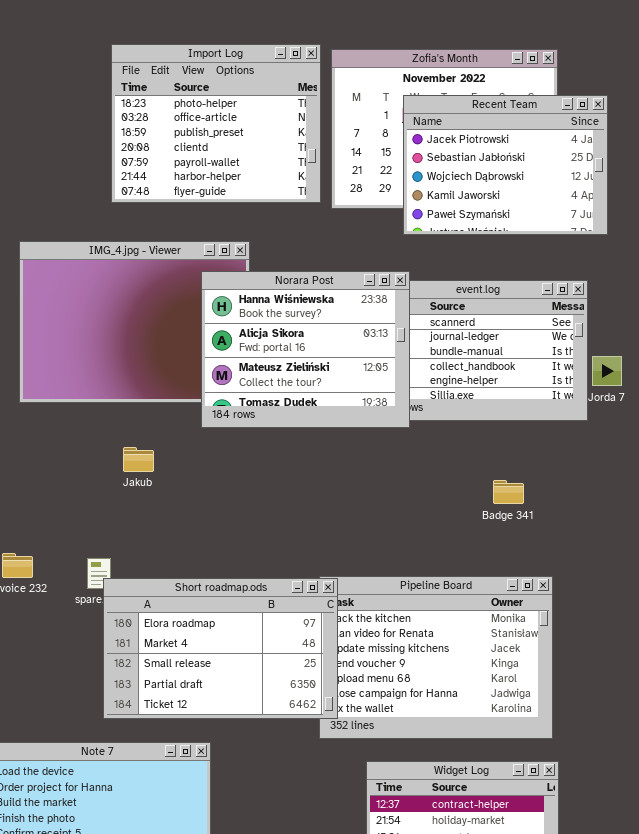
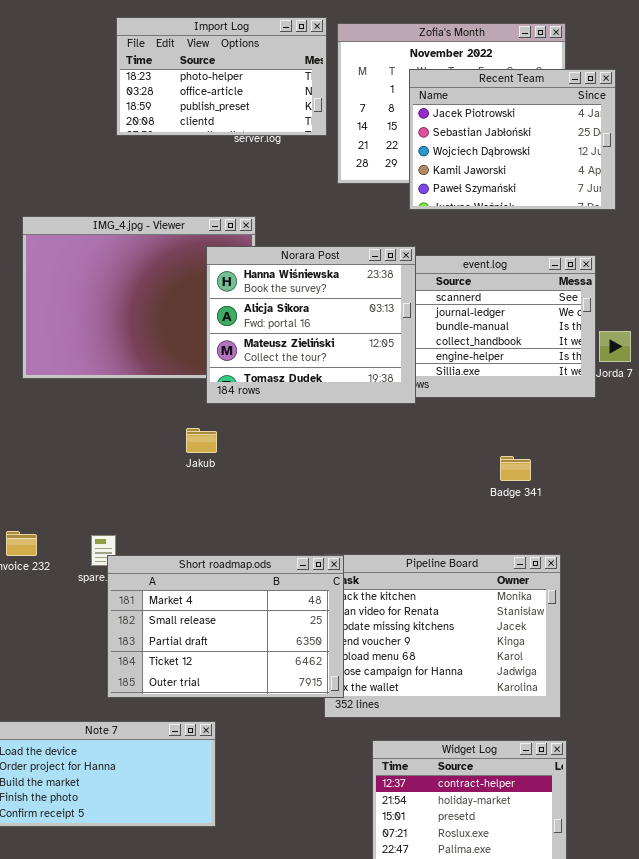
Import Log: [111,44,321,203] -> [116,17,327,136], resized
Jakub: [123,447,154,472] -> [186,428,217,453], moved
Short roadmap.ods: [103,578,338,719] -> [107,555,344,698], scrolled down 1 row

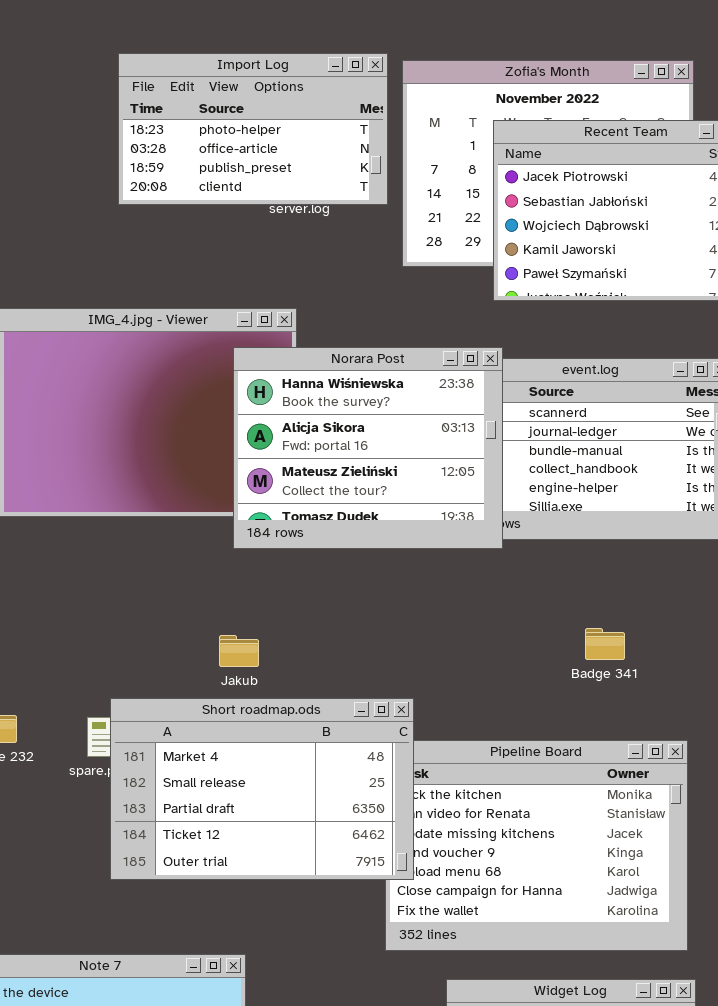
Jakub: [186,428,217,453] -> [219,635,259,667], moved
Badge 341: [500,456,531,481] -> [585,628,625,660], moved
Short roadmap.ods: [107,555,344,698] -> [110,698,414,880], moved

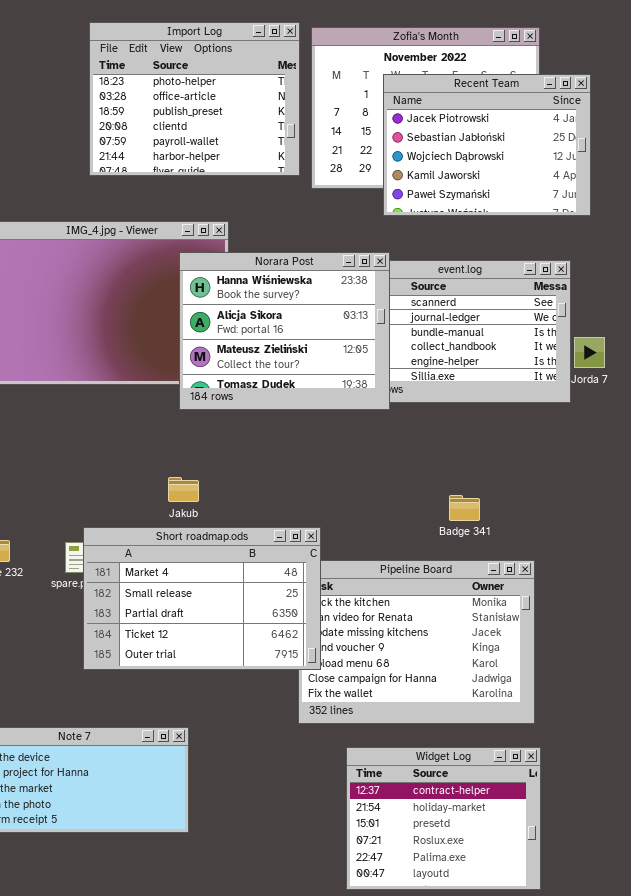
Import Log: [118,53,388,205] -> [89,22,300,176], resized
Badge 341: [585,628,625,660] -> [449,495,480,521], moved

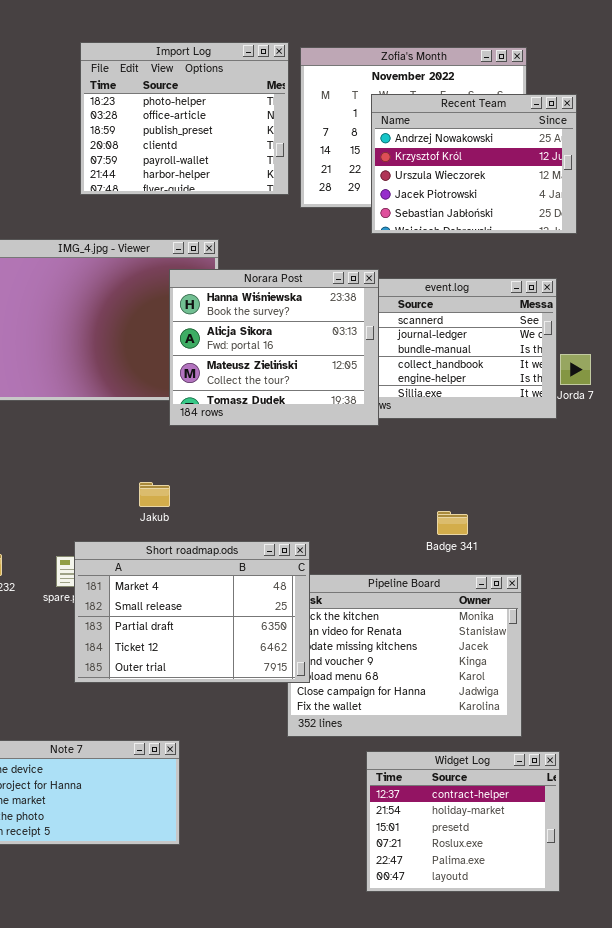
Recent Team: [383,74,591,216] -> [371,94,577,234], scrolled up 3 rows
Jakub: [168,477,199,502] -> [139,482,170,507], moved
Widget Log: [346,747,541,890] -> [366,751,560,892], moved

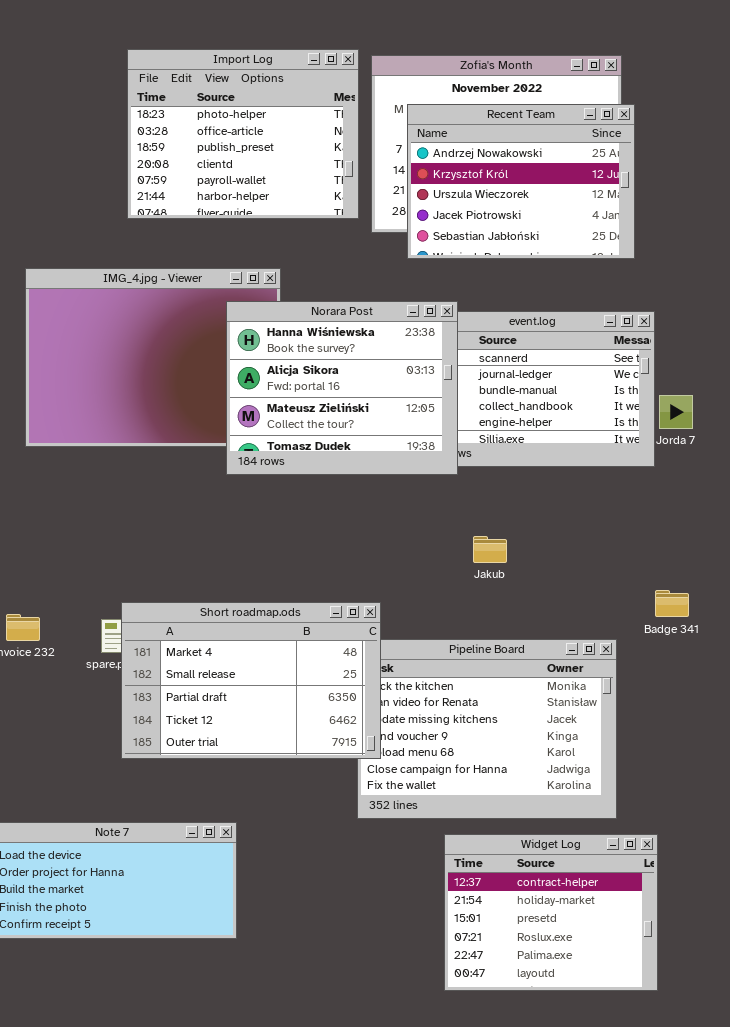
Recent Team: [371,94,577,234] -> [407,104,635,259], moved
Jakub: [139,482,170,507] -> [473,536,507,563], moved
Badge 341: [437,511,468,535] -> [655,590,689,617], moved

